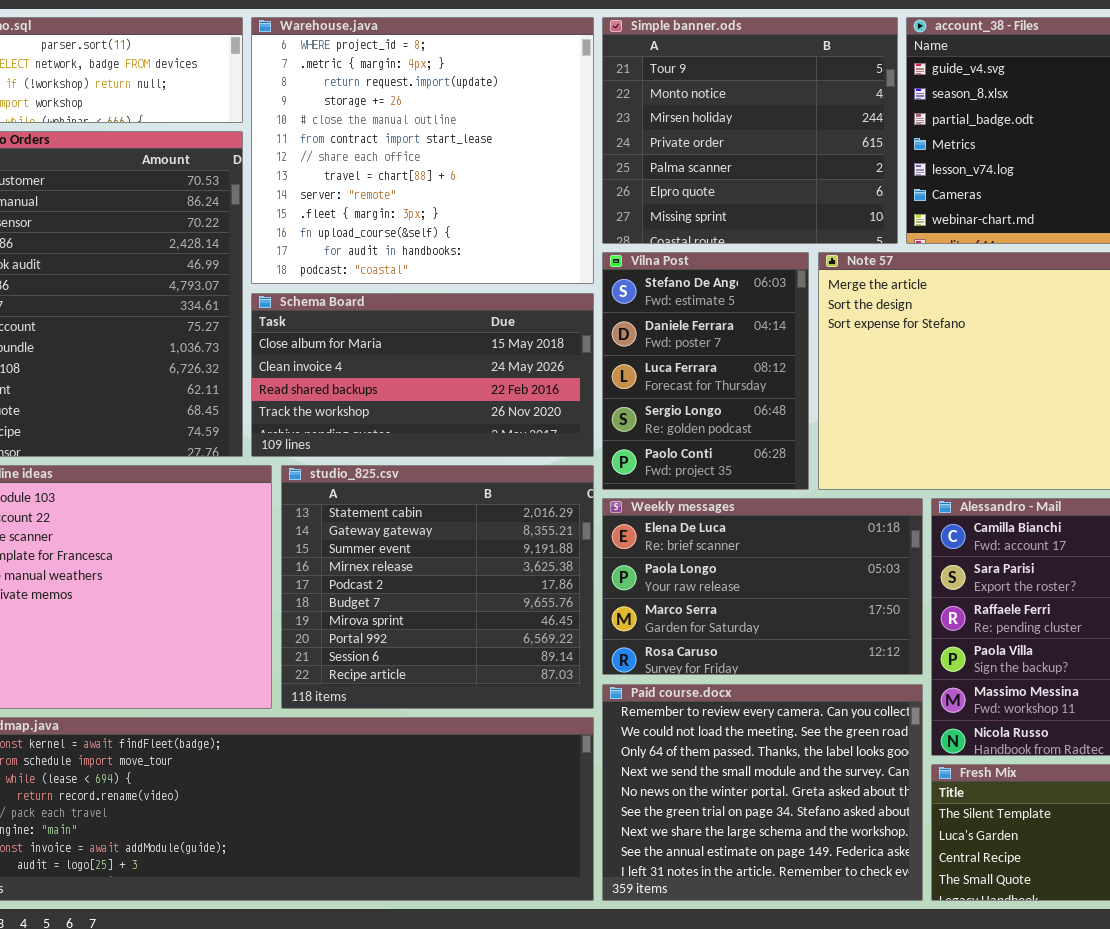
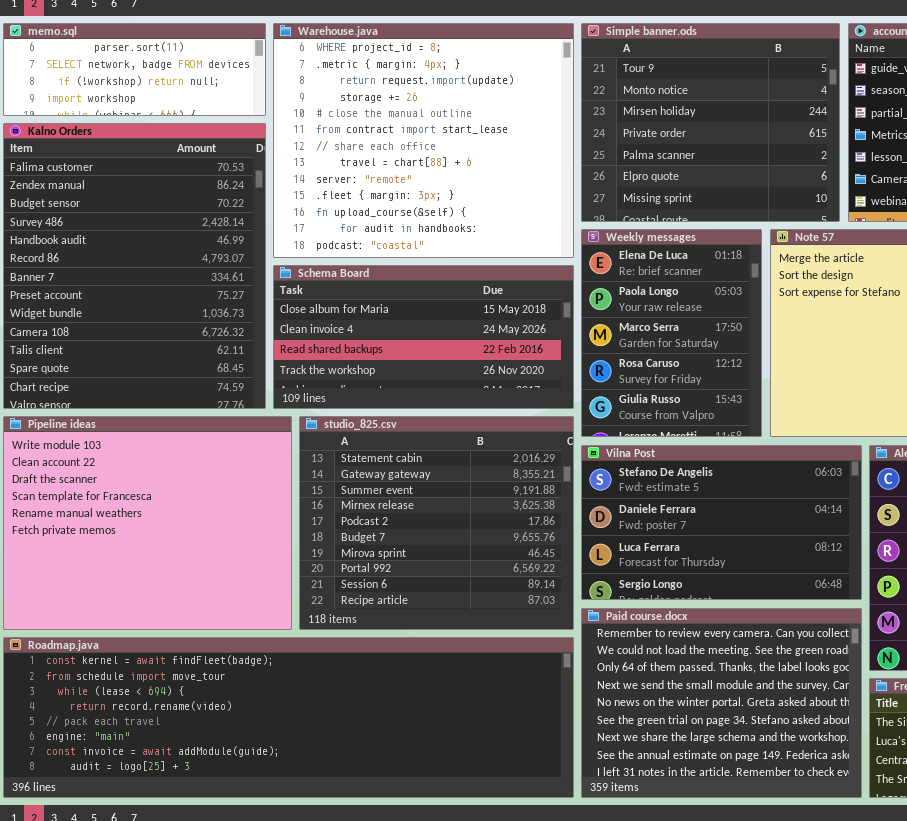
Vilna Post: [602,252,809,490] -> [581,445,862,600], moved, resized
Weekly messages: [602,498,923,675] -> [581,229,762,437], moved, resized

